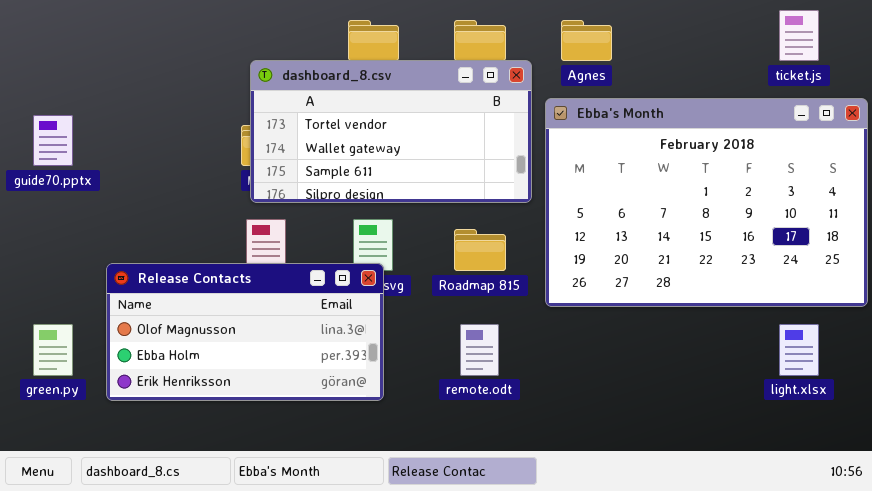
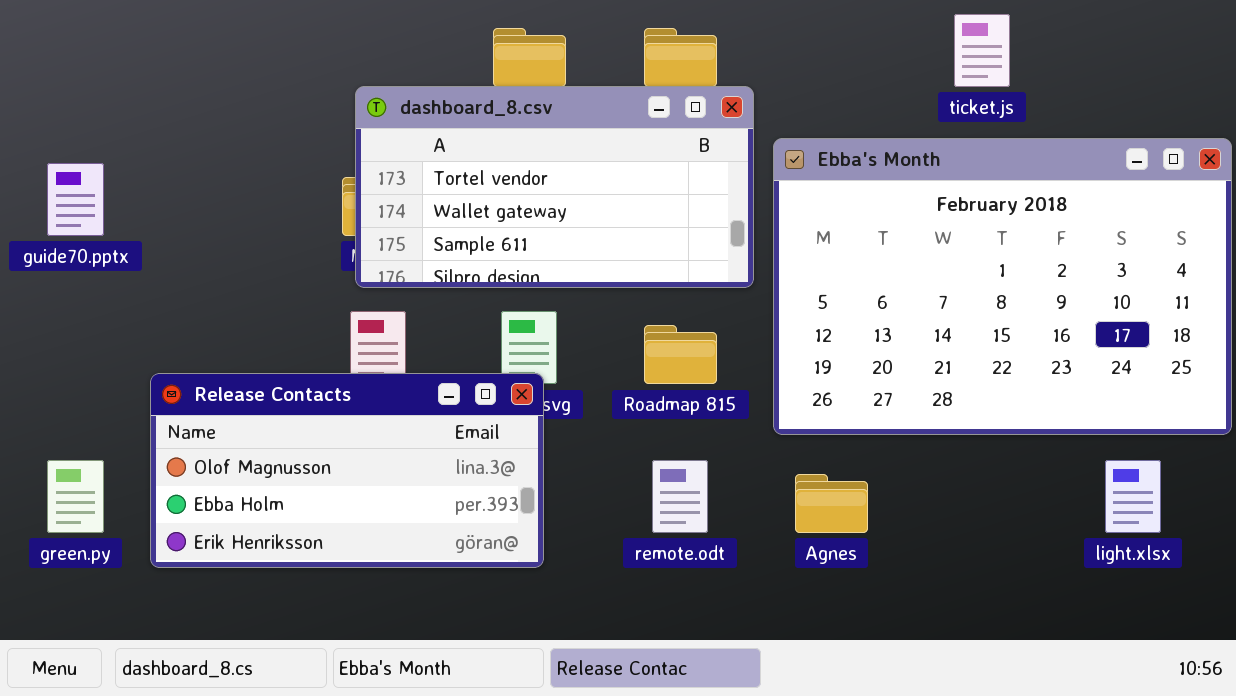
ticket.js: [779,10,819,61] -> [954,14,1010,87], moved
Agnes: [561,20,612,61] -> [795,474,868,533], moved

